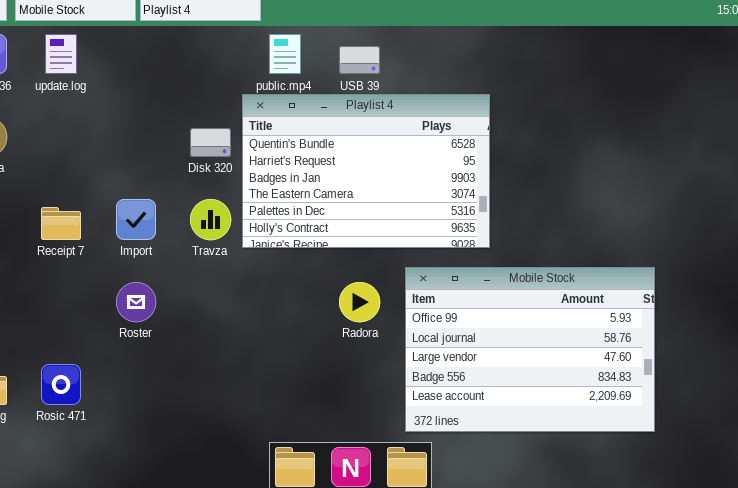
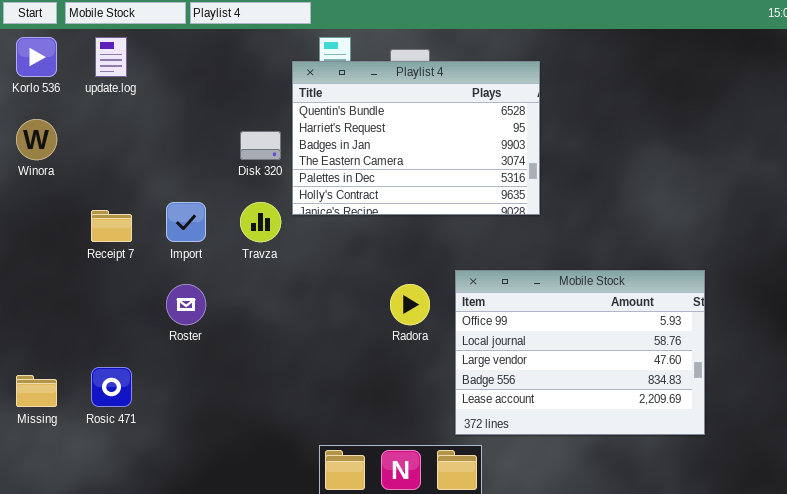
Playlist 4: [242,94,490,248] -> [292,61,540,215], moved

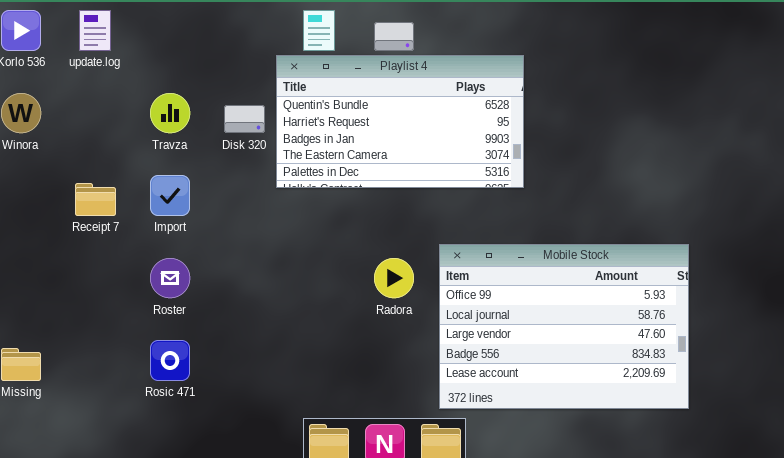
Playlist 4: [292,61,540,215] -> [276,55,524,188], resized
Travza: [240,202,281,242] -> [150,93,190,133], moved
Rosic 471: [91,367,132,407] -> [150,340,190,381], moved

